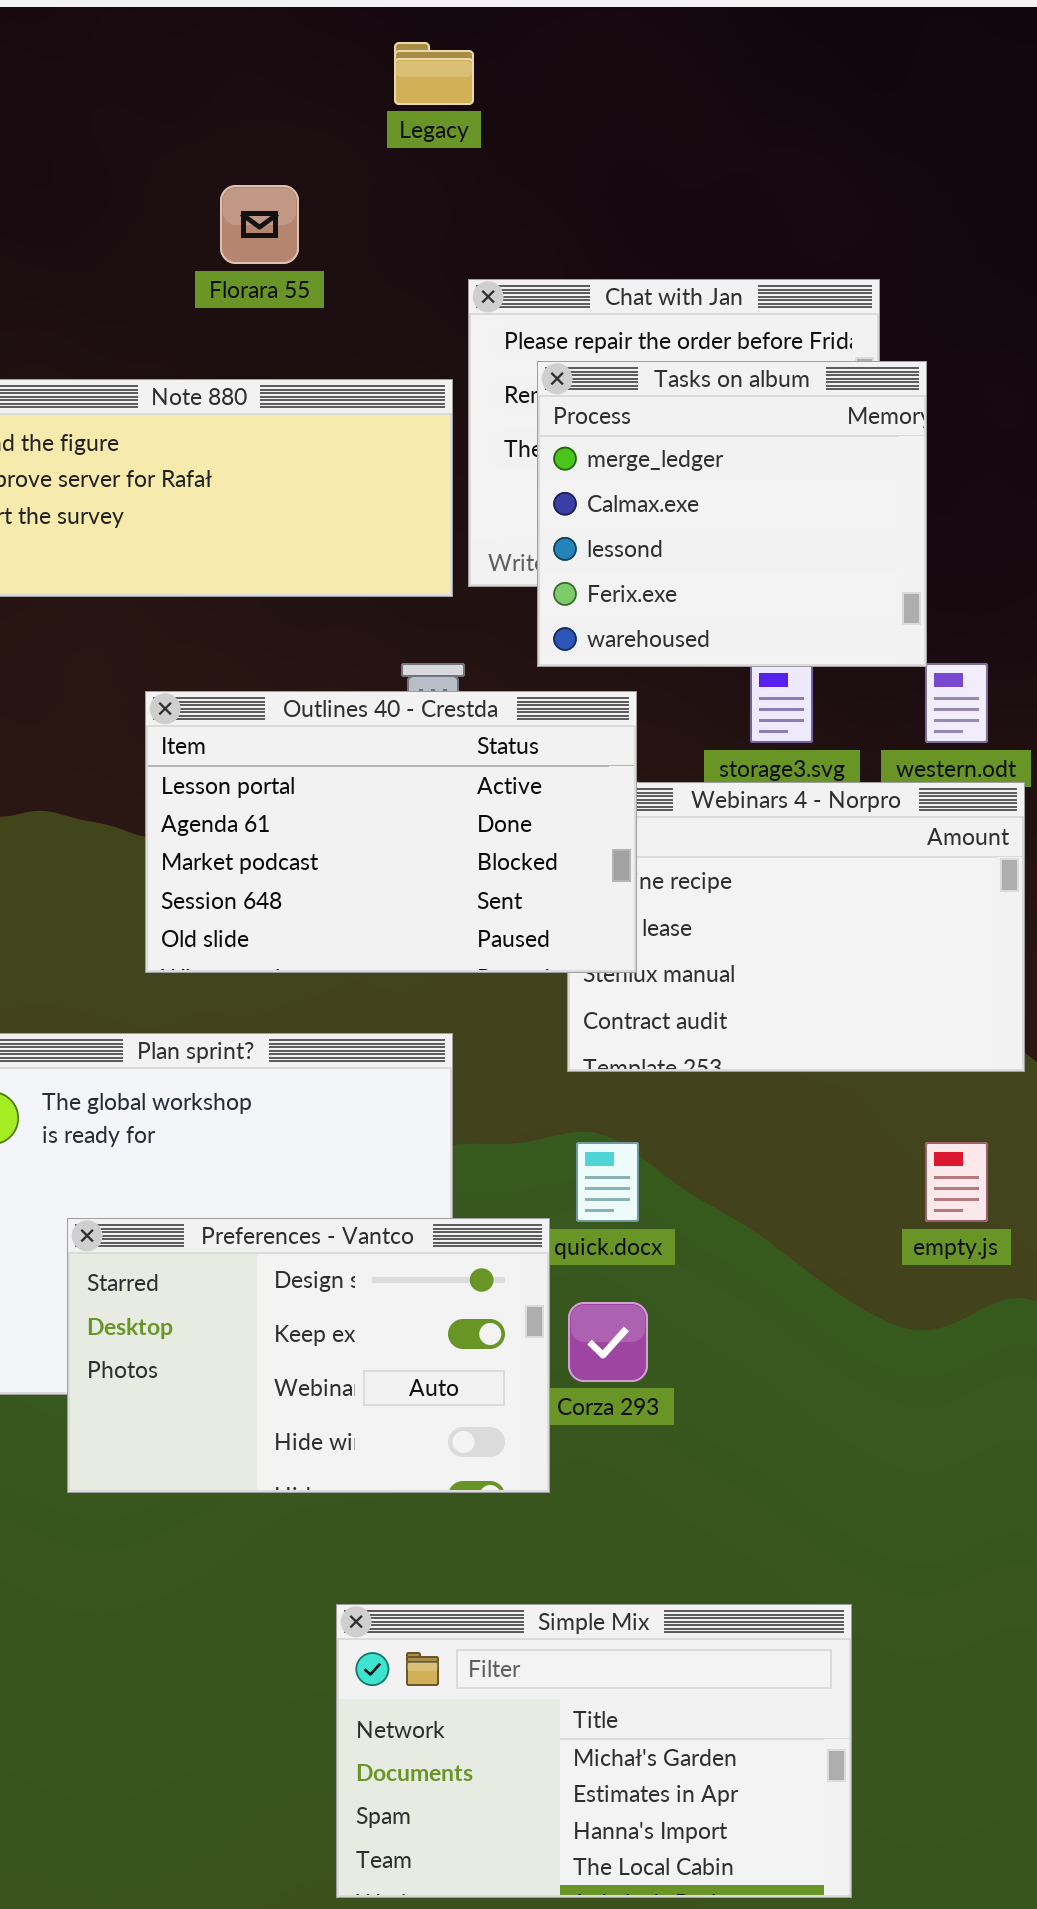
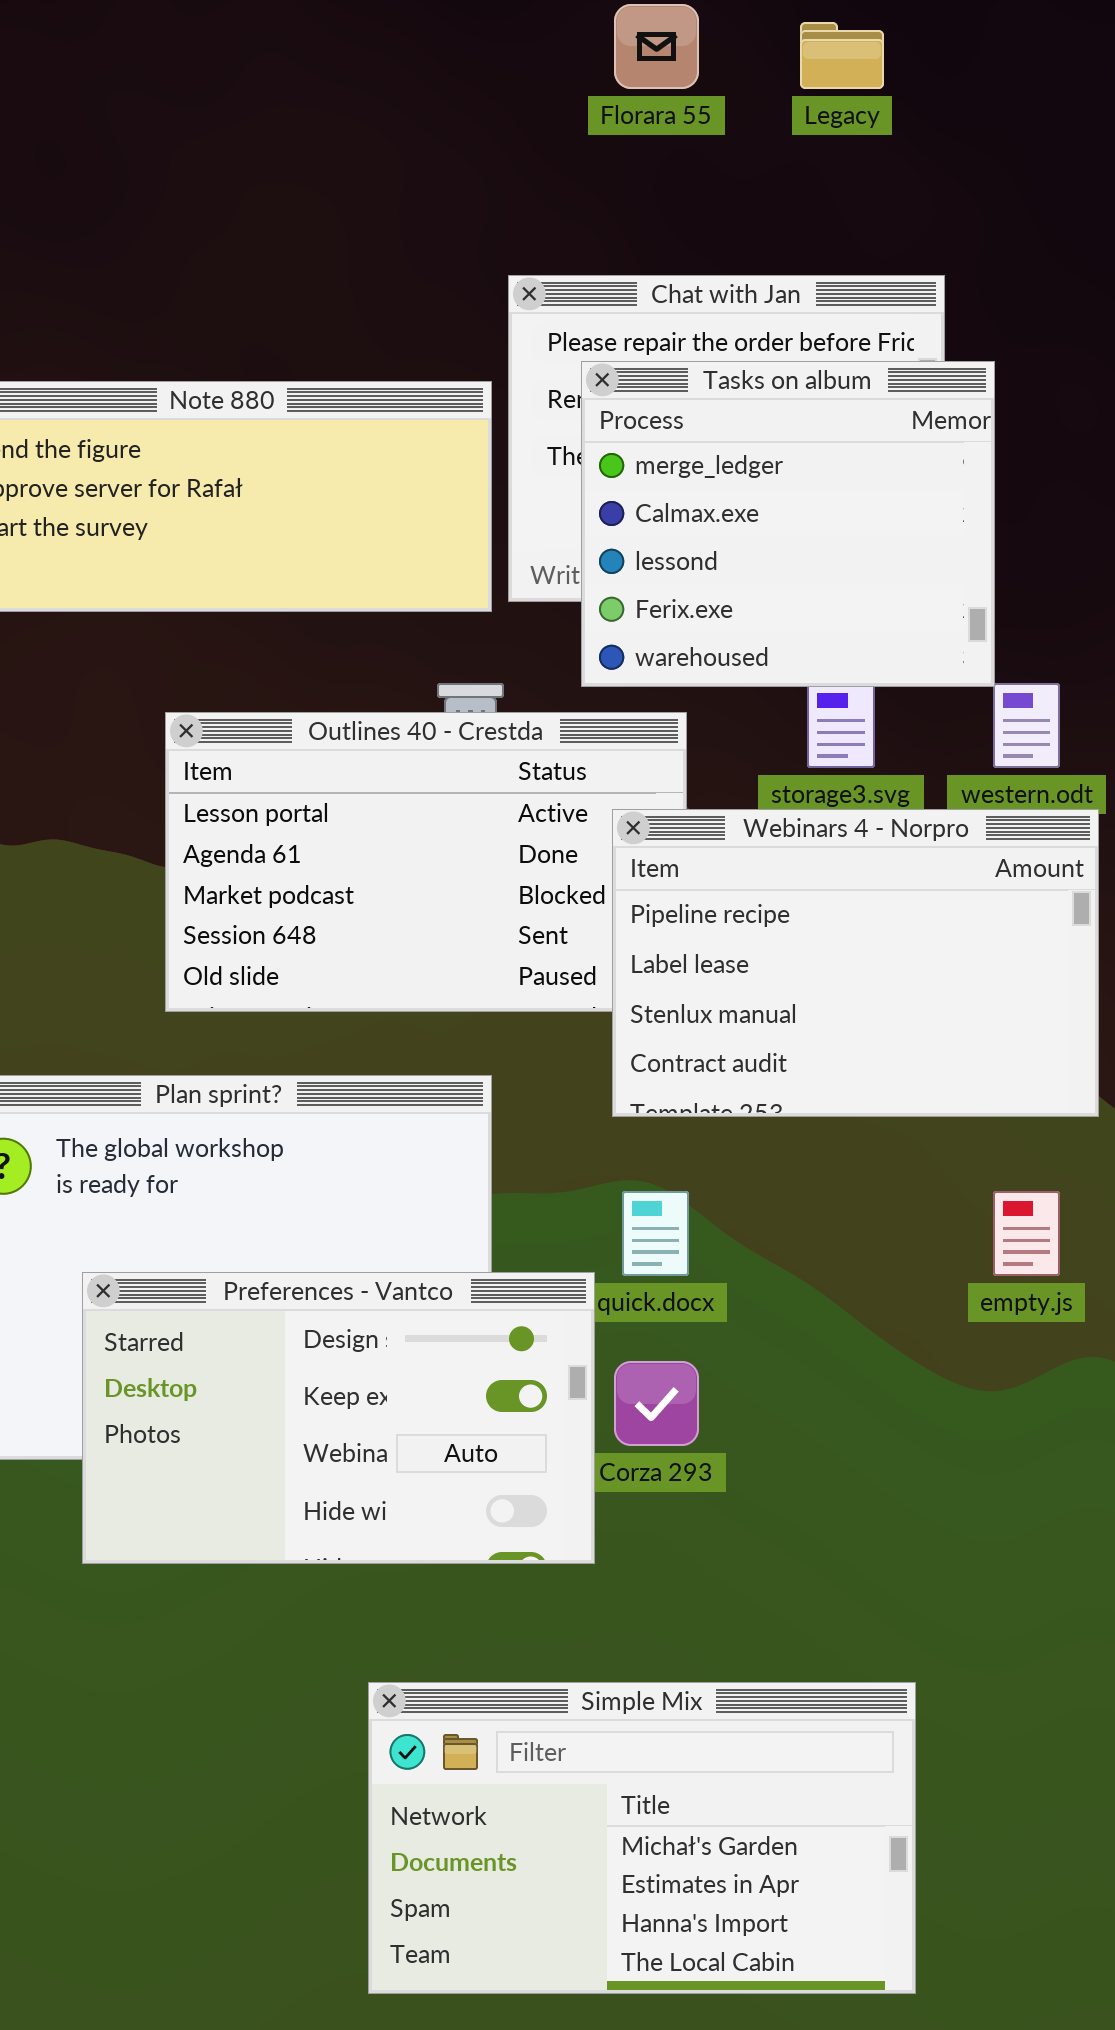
Legacy: [394,42,474,105] -> [800,22,884,89], moved
Florara 55: [220,185,299,264] -> [614,4,699,89], moved
Webinars 4 - Norpro: [567,782,1025,1072] -> [612,809,1099,1117], raised

